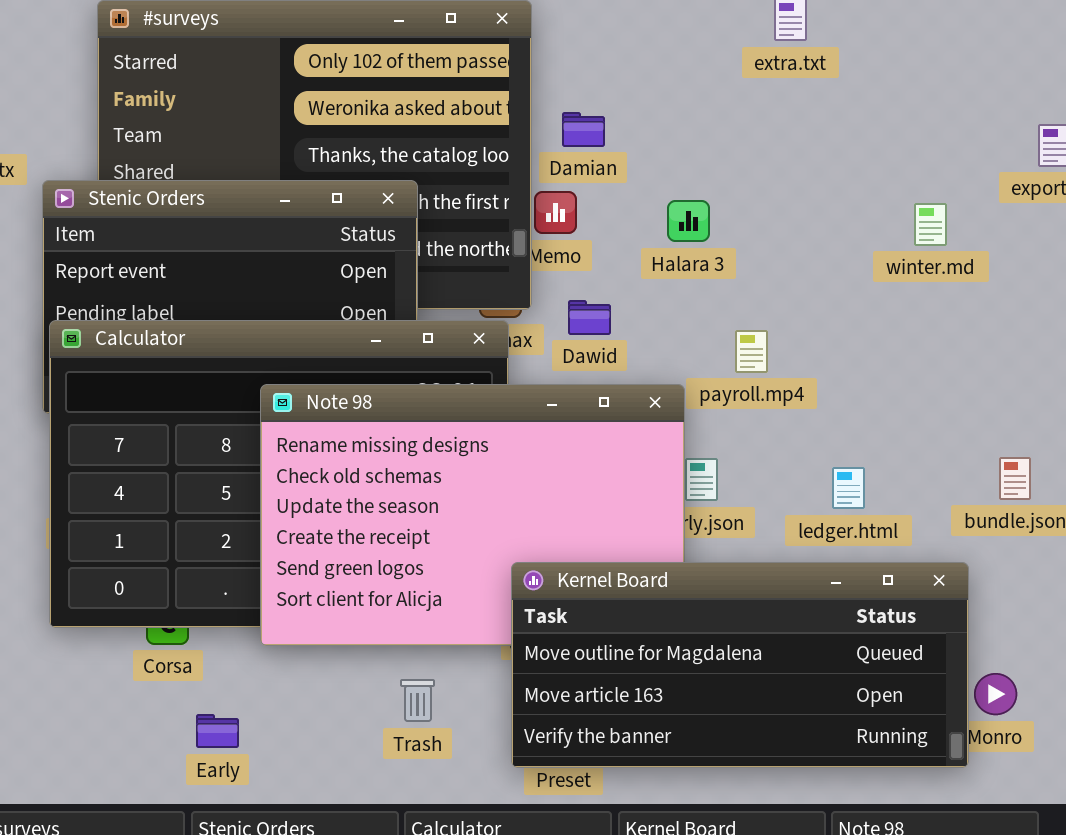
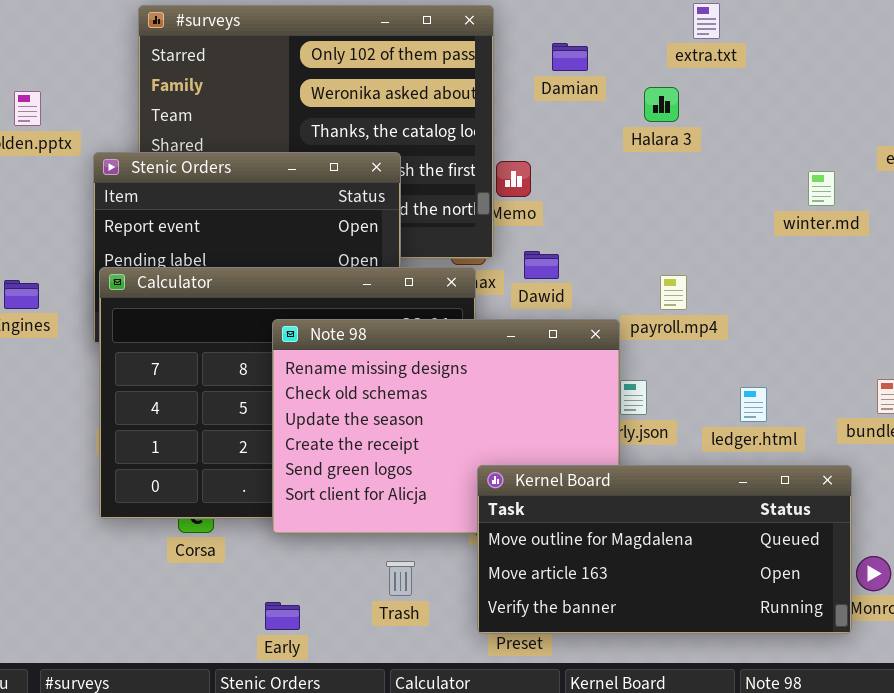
Damian: [562,112,605,147] -> [552,43,588,71], moved
Halara 3: [667,200,710,242] -> [644,87,679,122], moved
Early: [196,714,239,748] -> [265,602,300,630], moved

